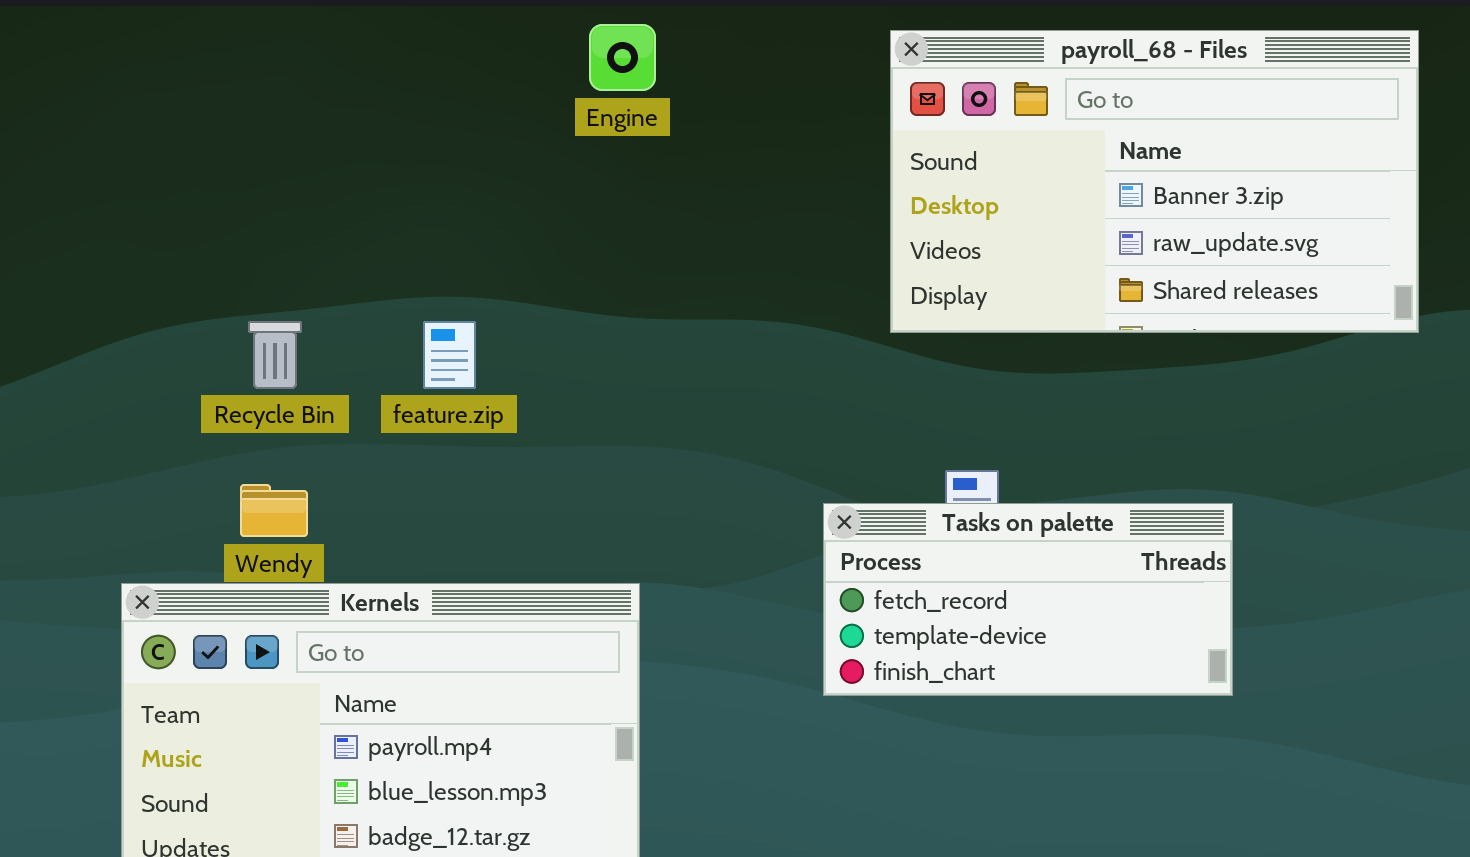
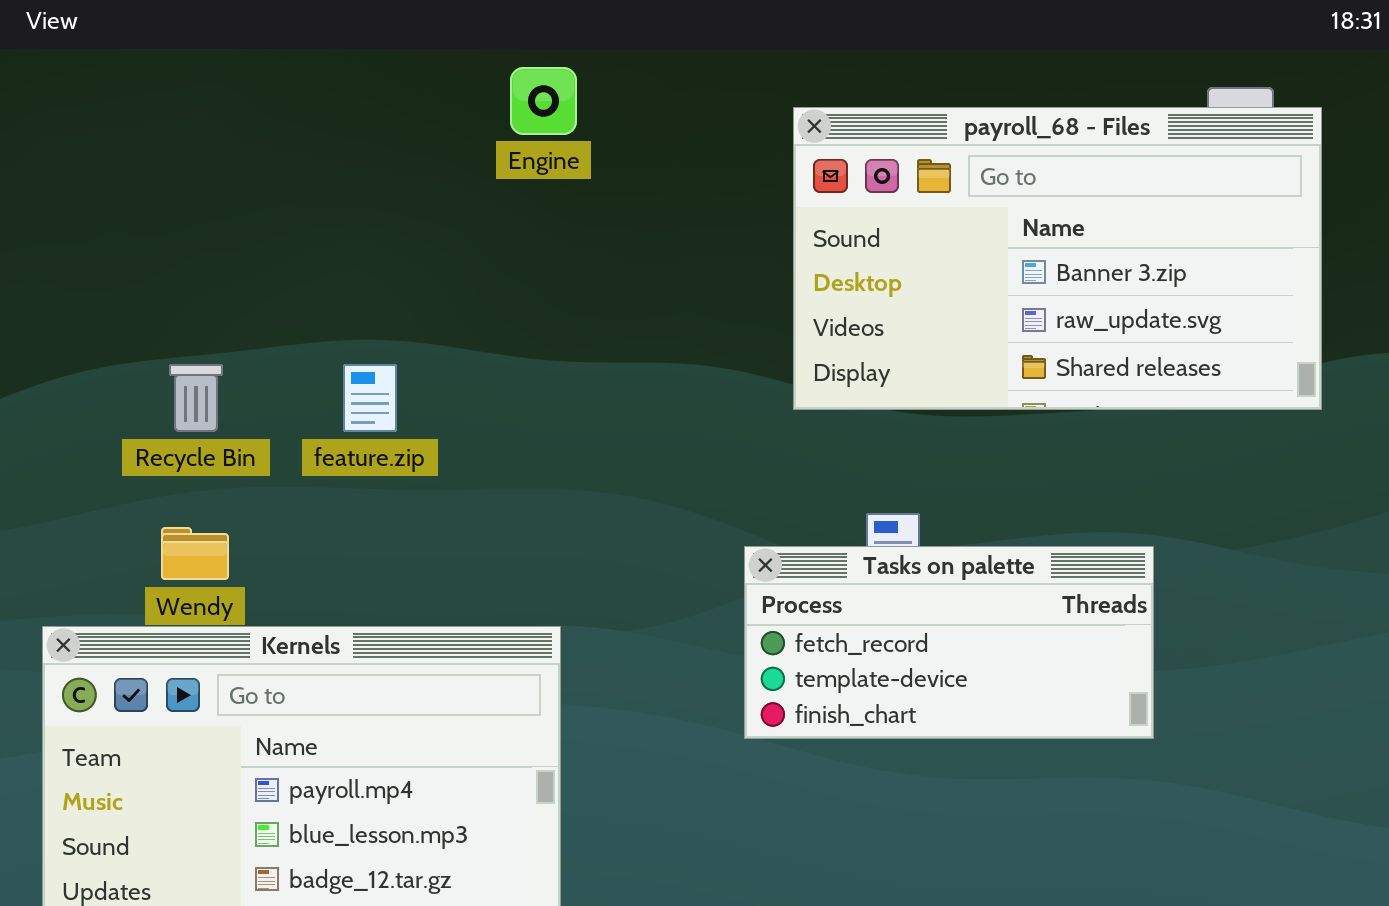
payroll_68 - Files: [890,30,1419,333] -> [793,107,1322,410], moved

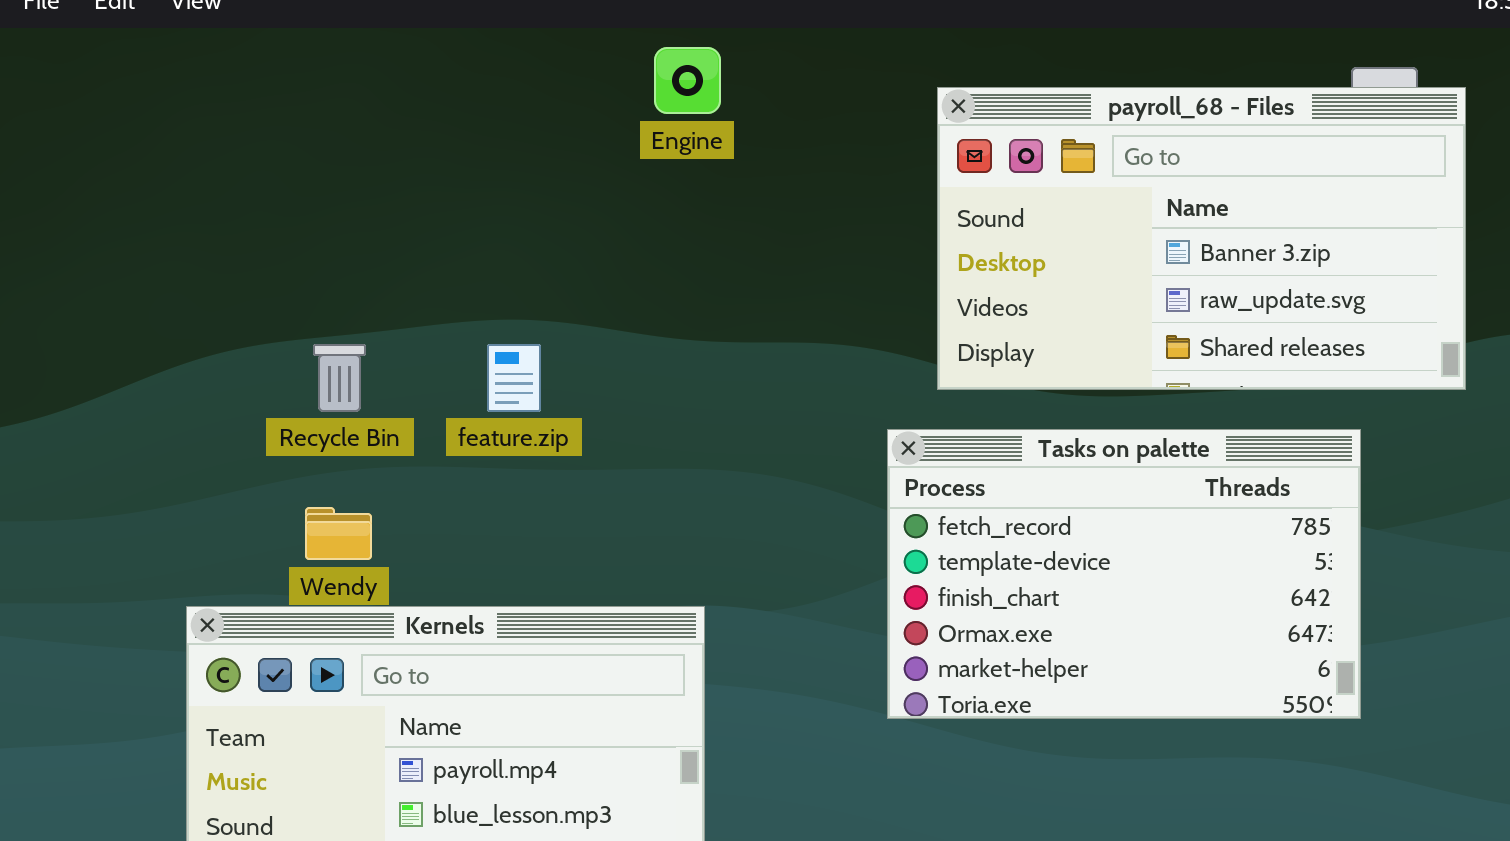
Tasks on palette: [744,546,1154,739] -> [887,429,1361,719], resized

